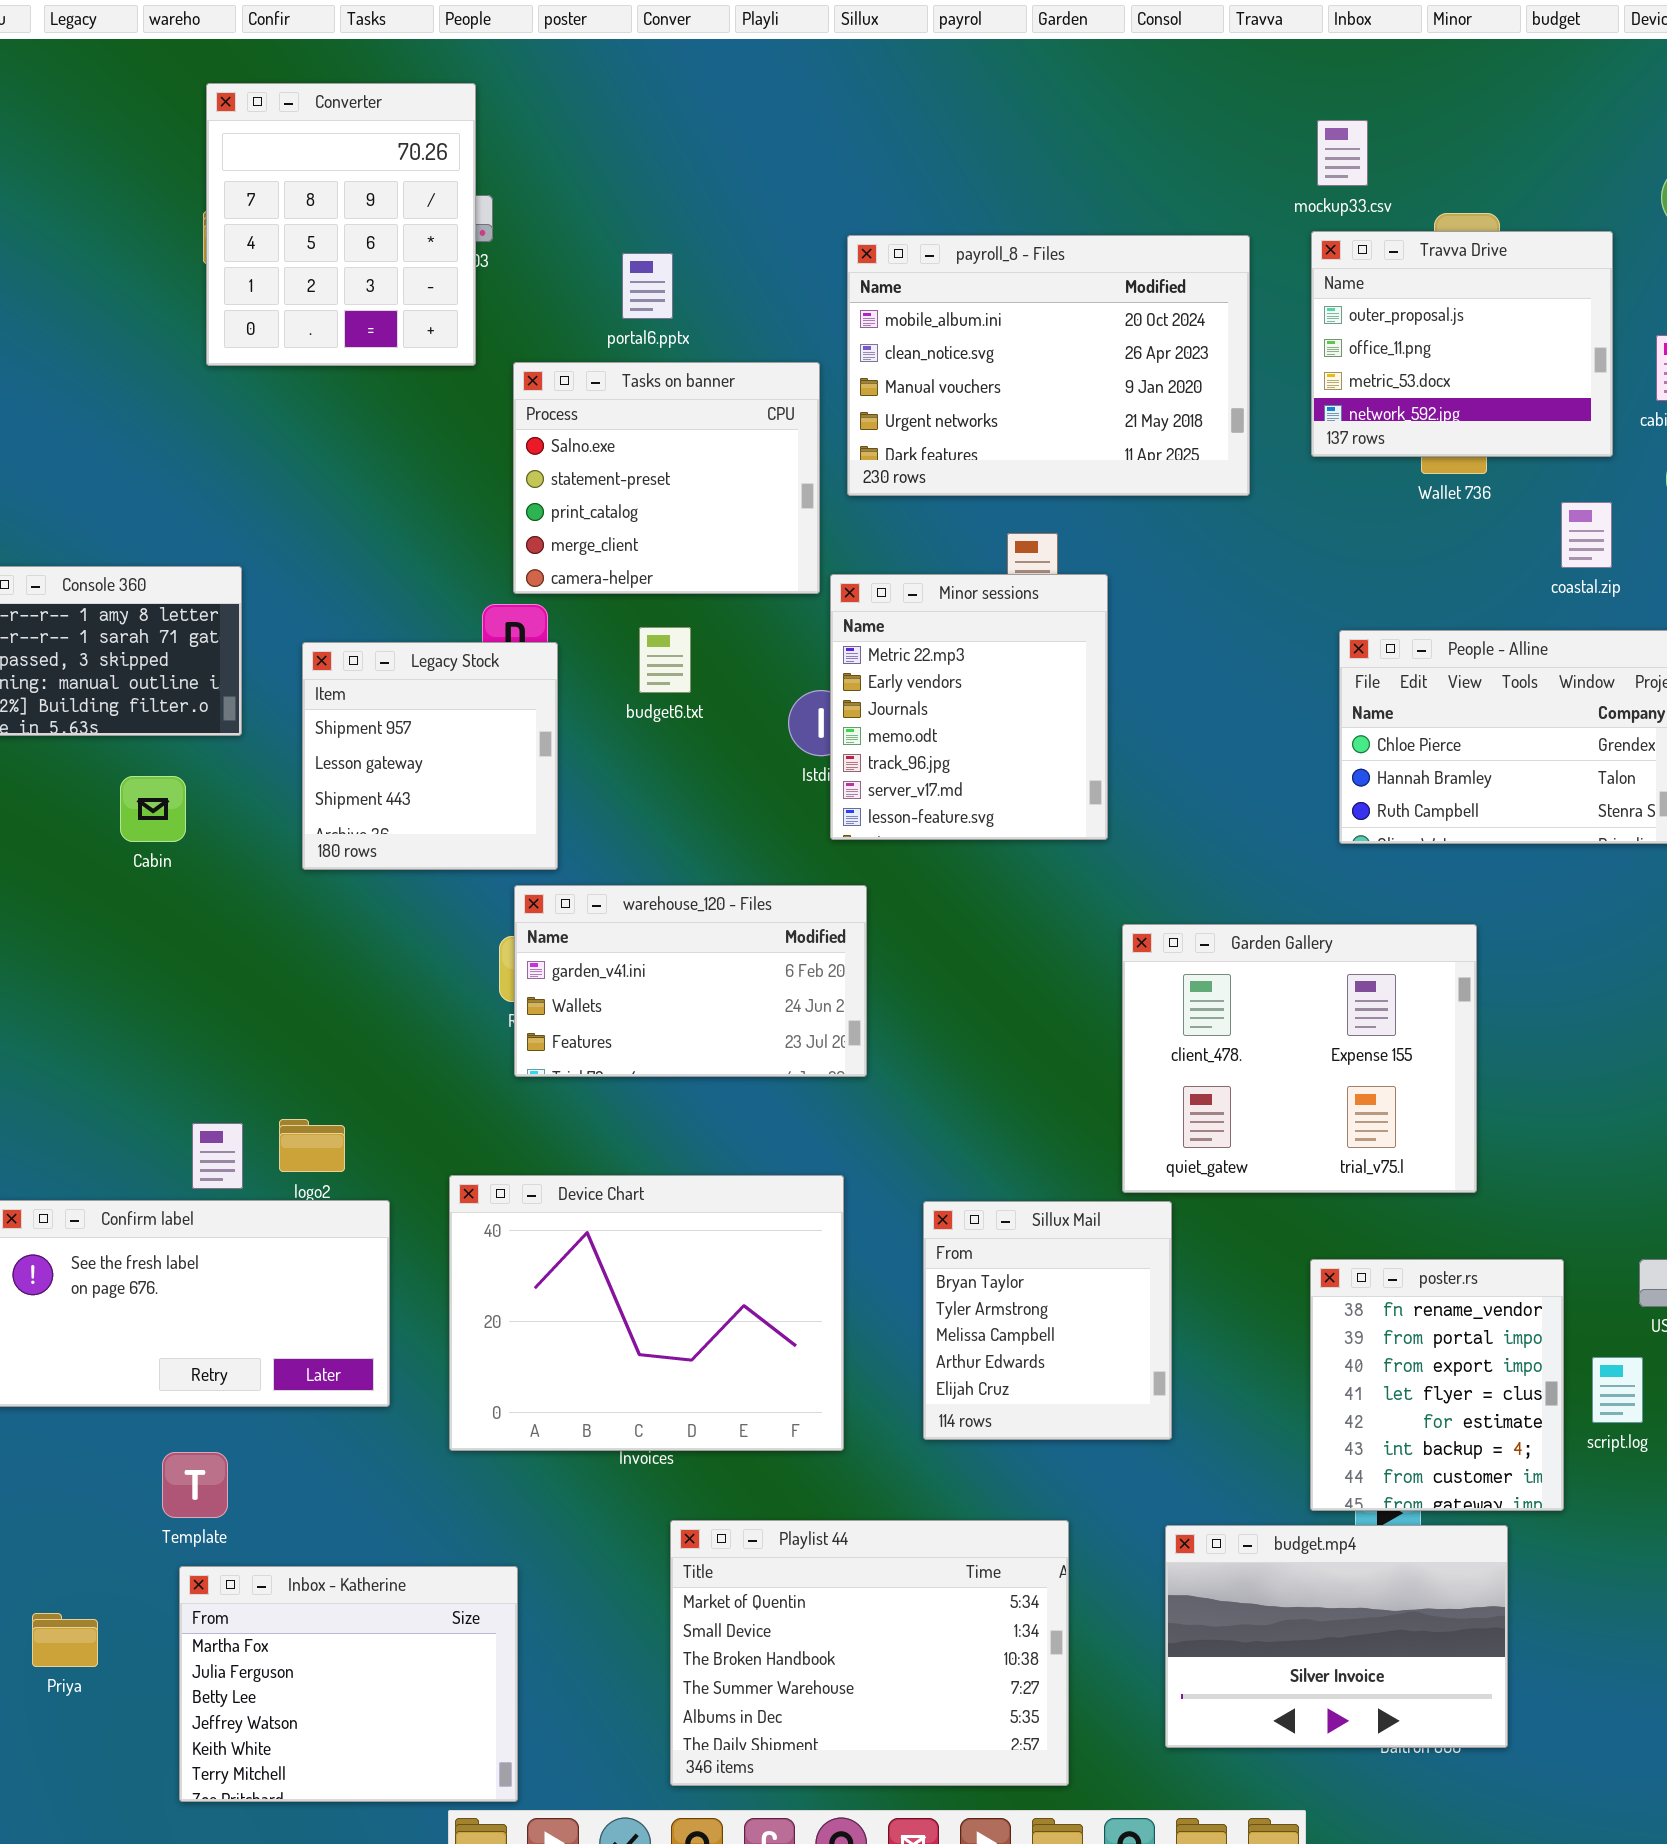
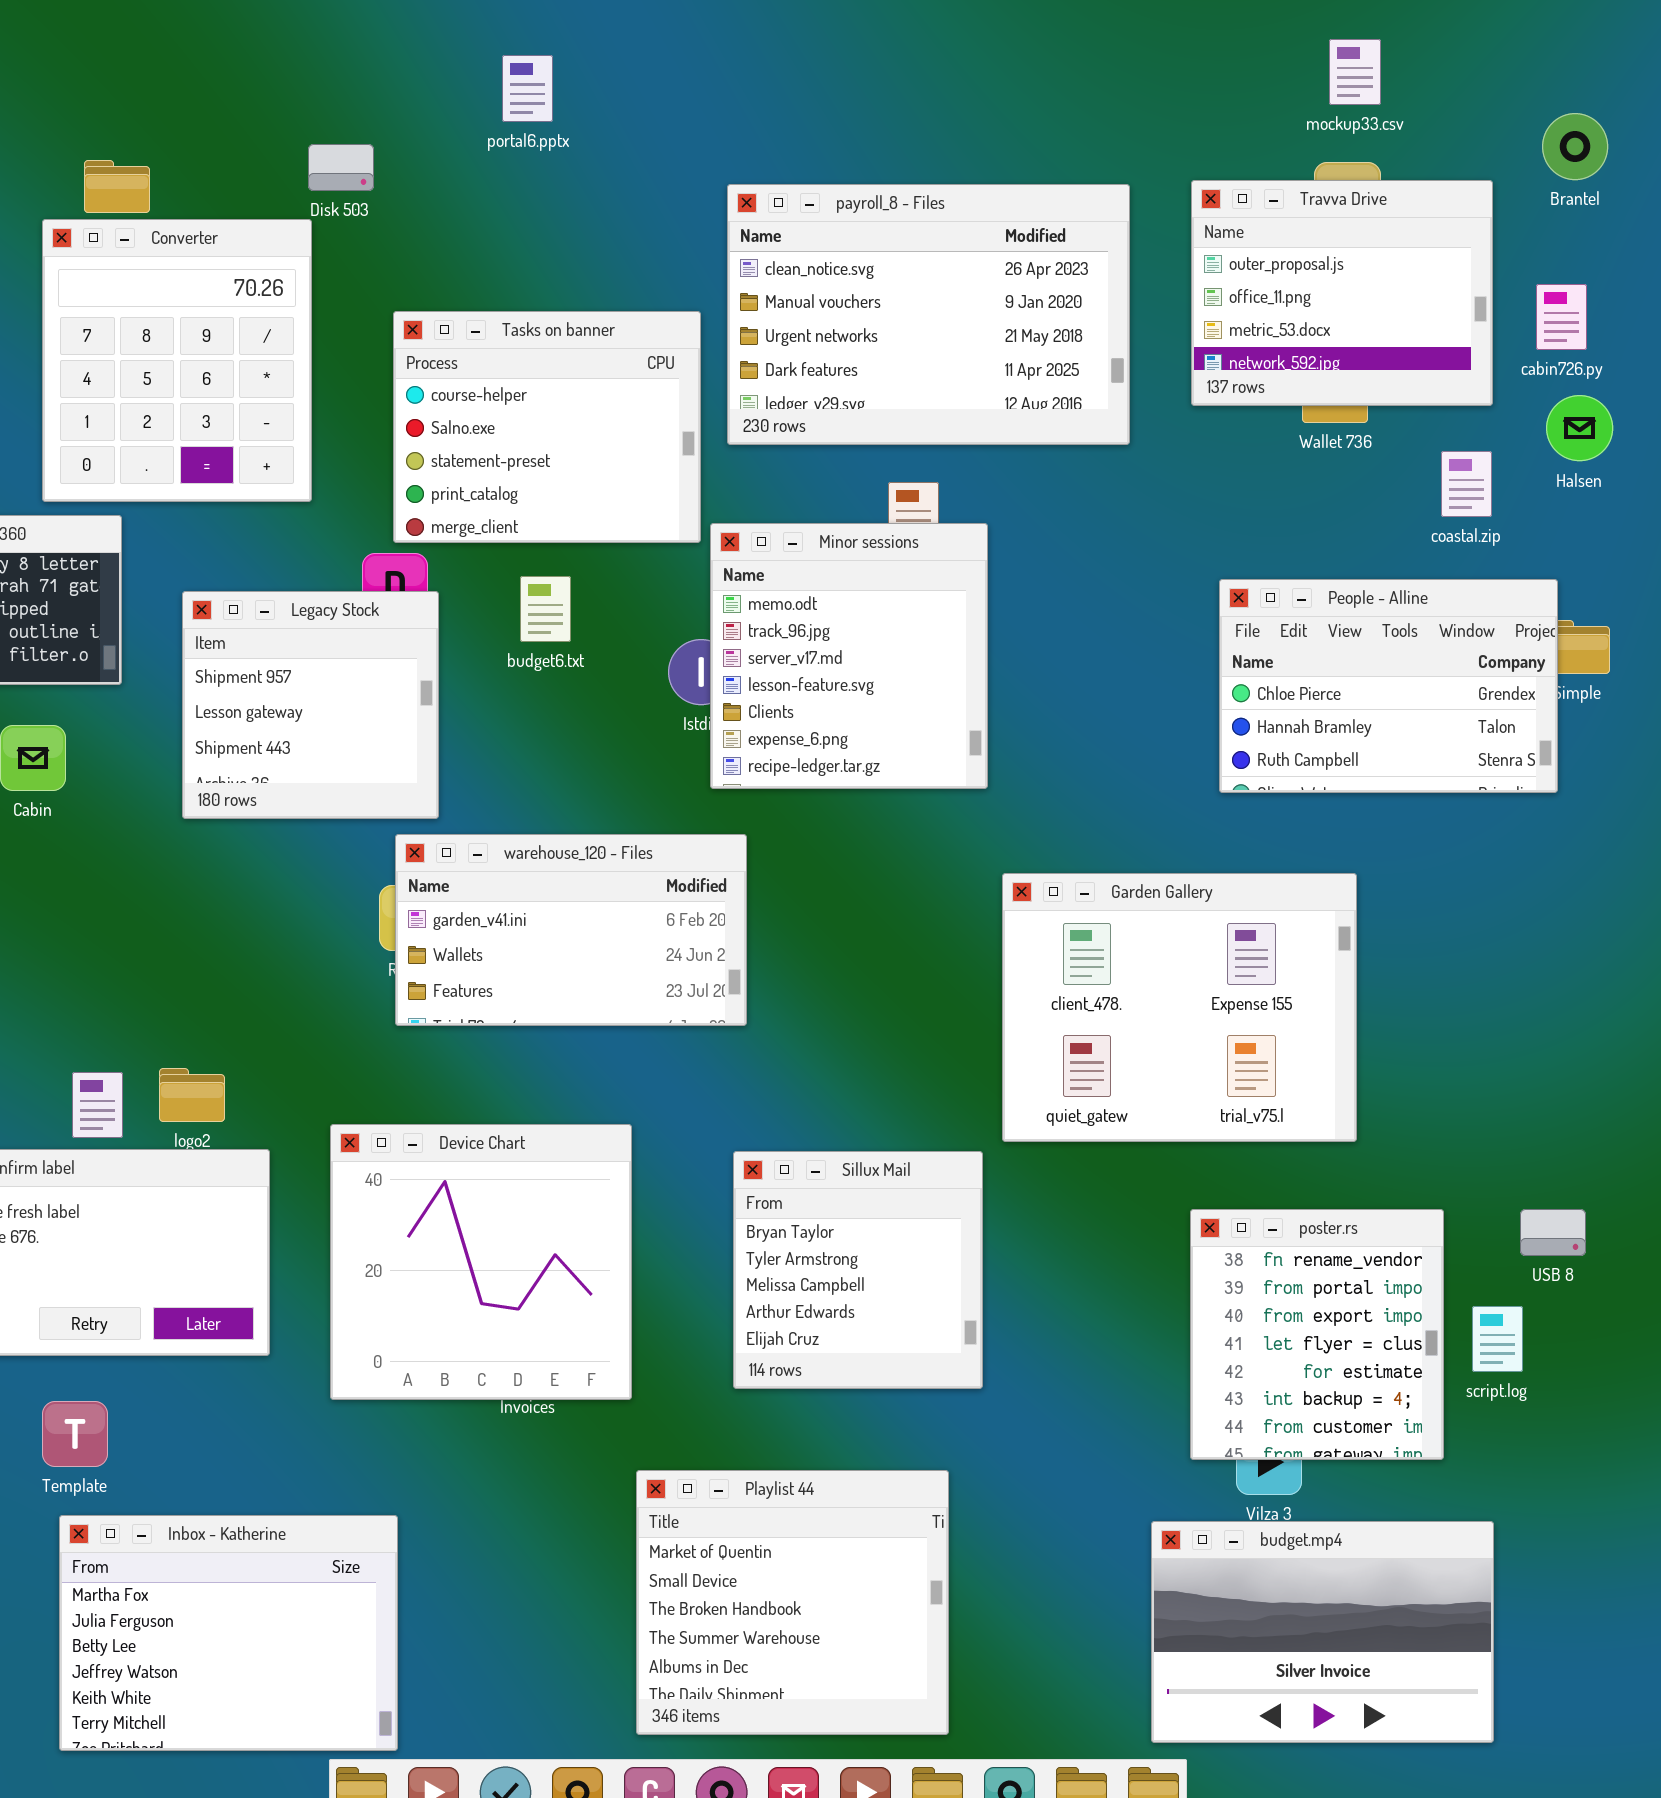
Converter: [206,83,476,366] -> [42,219,312,502], moved
mockup33.csv: [1317,120,1368,186] -> [1329,39,1381,105], moved
payroll_8 - Files: [847,235,1250,496] -> [727,184,1130,445], scrolled down 1 row
portal6.pptx: [622,253,673,319] -> [502,55,553,122], moved
Tasks on banner: [513,362,820,594] -> [393,311,701,543], scrolled up 1 row
Minor sessions: [830,574,1108,840] -> [710,523,988,789], scrolled down 3 rows
Device Chart: [449,1175,844,1451] -> [330,1124,632,1400], resized
Sillux Mail: [923,1201,1172,1440] -> [733,1151,983,1389], moved
Playlist 44: [670,1520,1069,1786] -> [636,1470,949,1735], resized
budget.mp4: [1165,1525,1508,1748] -> [1151,1521,1494,1743], moved

